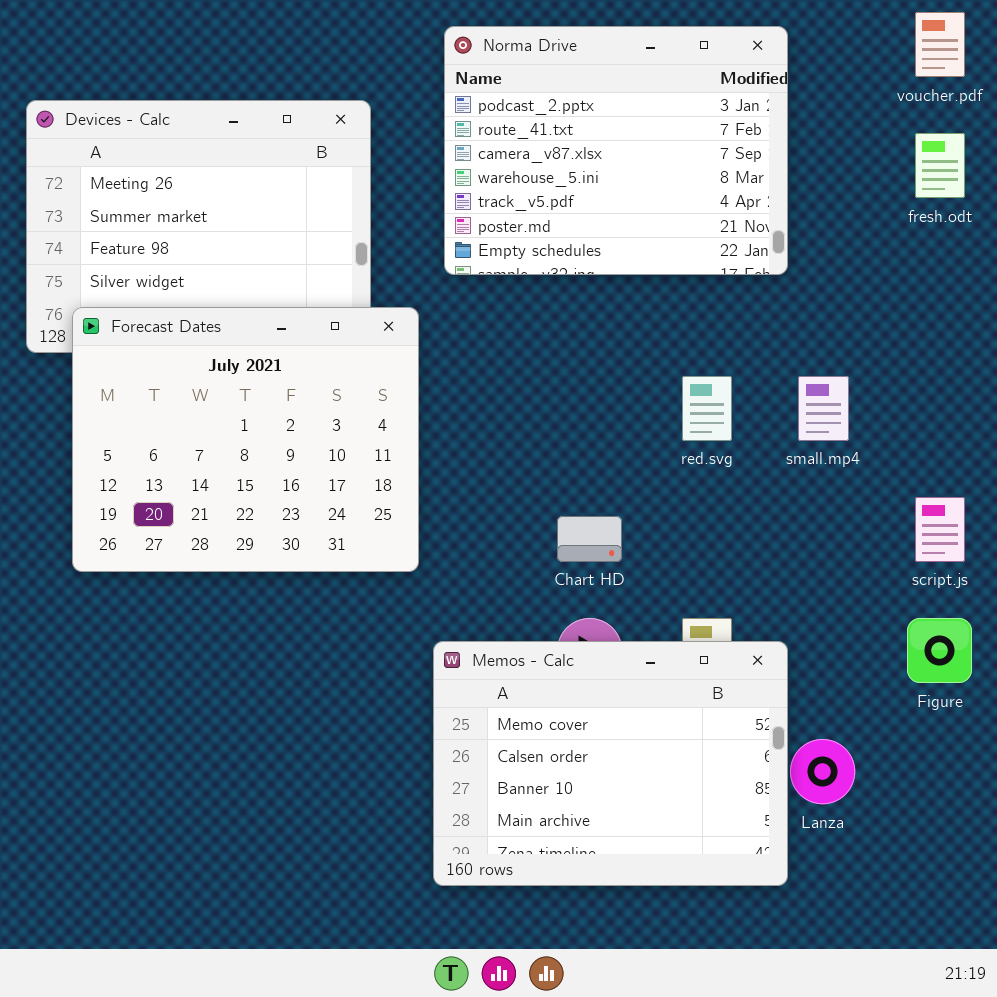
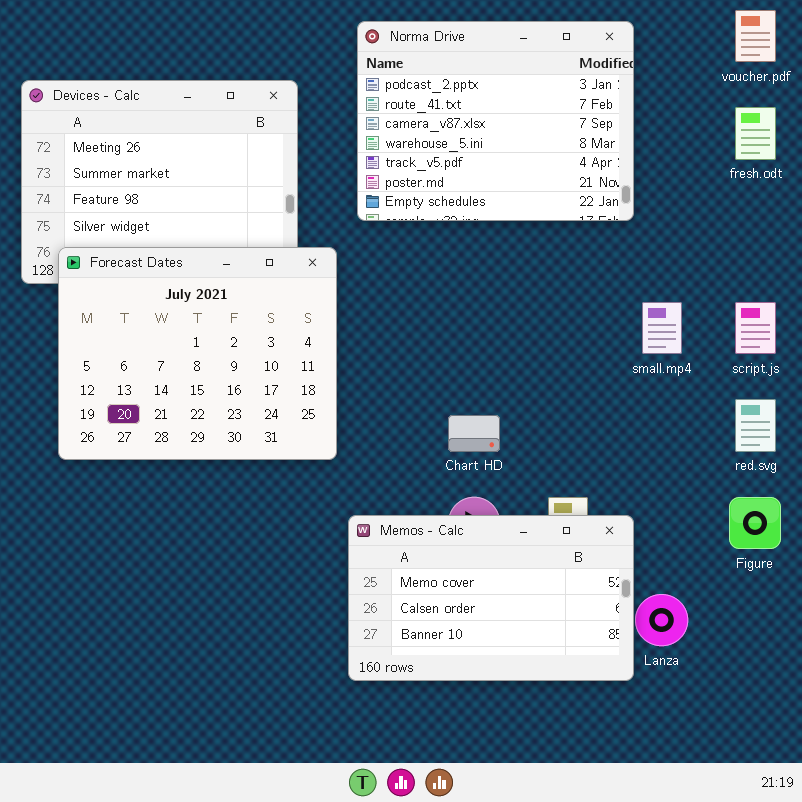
red.svg: [682,376,732,441] -> [735,399,776,452], moved
script.js: [915,497,965,562] -> [735,302,776,354], moved
Memos - Calc: [433,641,788,886] -> [348,515,634,681], resized

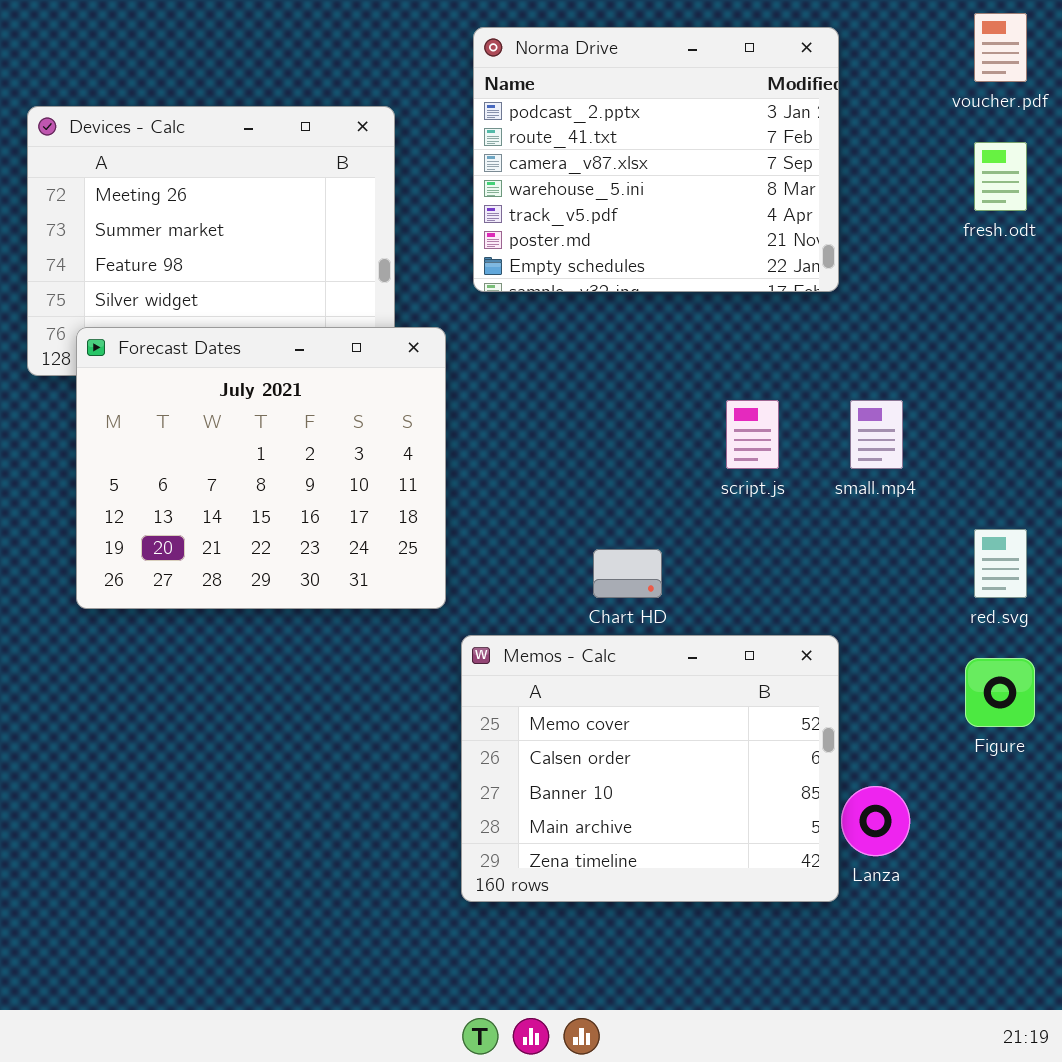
script.js: [735,302,776,354] -> [726,400,779,469], moved
Memos - Calc: [348,515,634,681] -> [461,635,839,902], resized

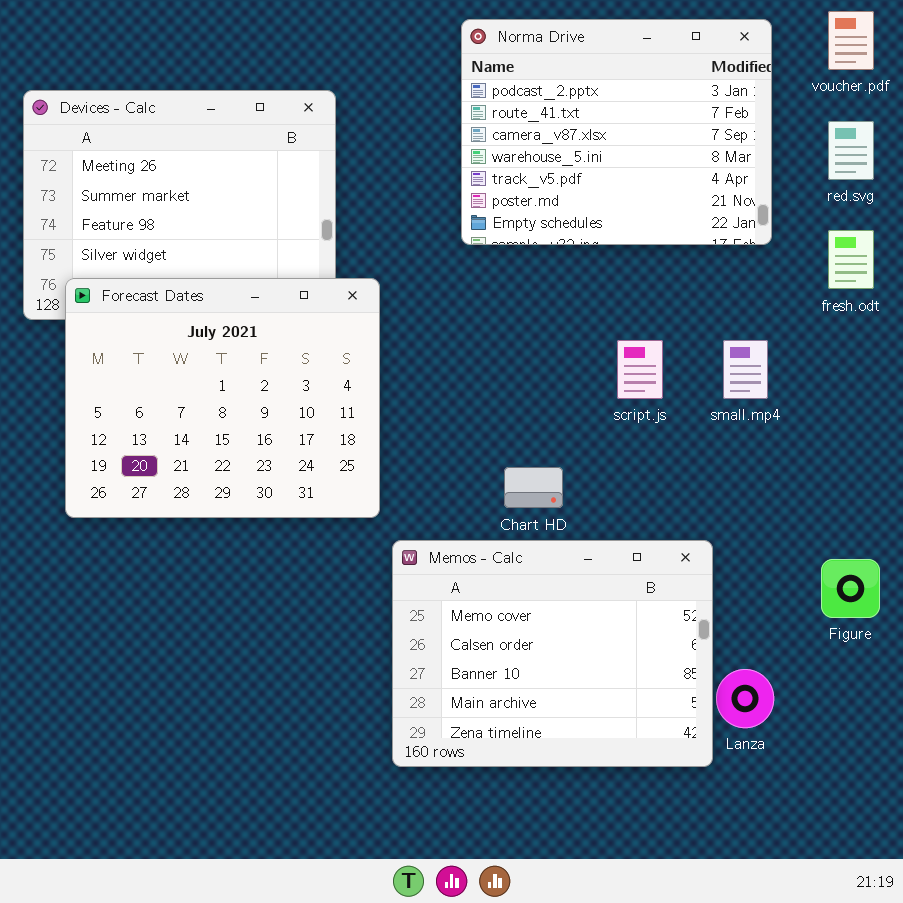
Norma Drive: [473,27,839,292] -> [461,19,772,245], moved
fresh.odt: [974,142,1027,211] -> [828,230,874,289], moved
red.svg: [974,529,1027,598] -> [828,121,874,180], moved

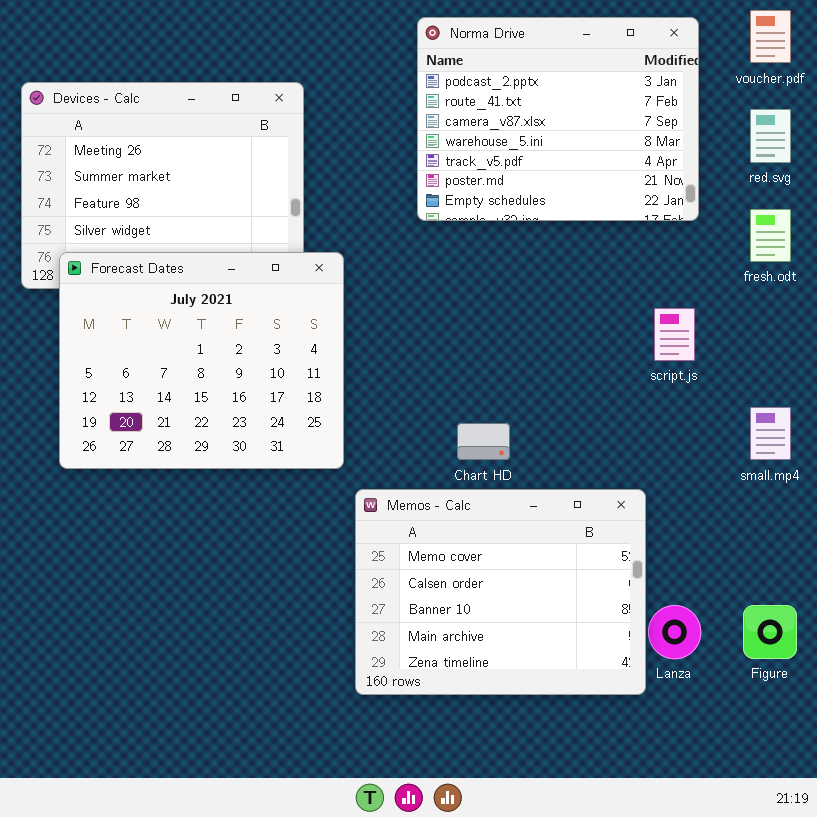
script.js: [617,340,663,399] -> [654,308,695,361], moved
small.mp4: [723,340,768,399] -> [750,407,791,460], moved
Figure: [821,559,880,618] -> [743,605,797,659], moved

